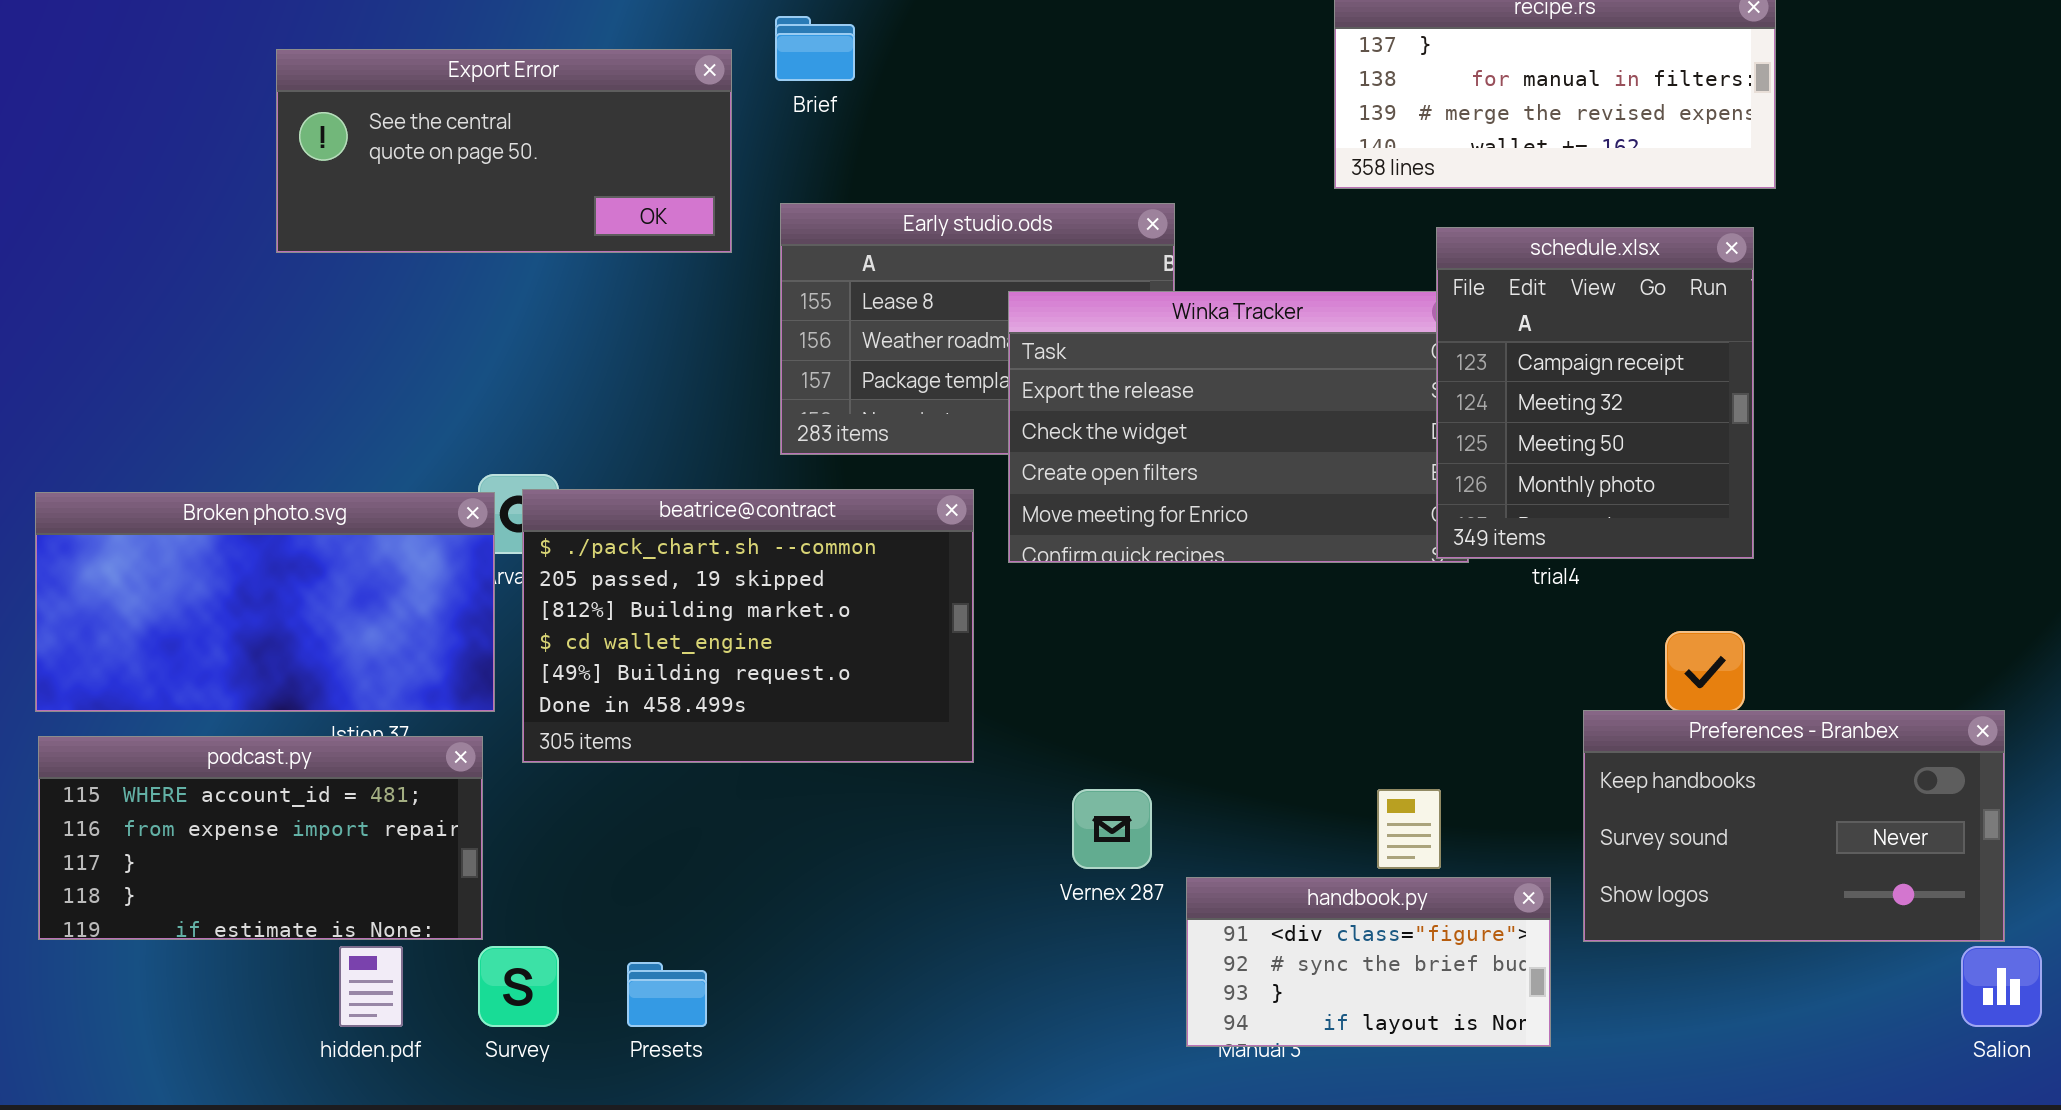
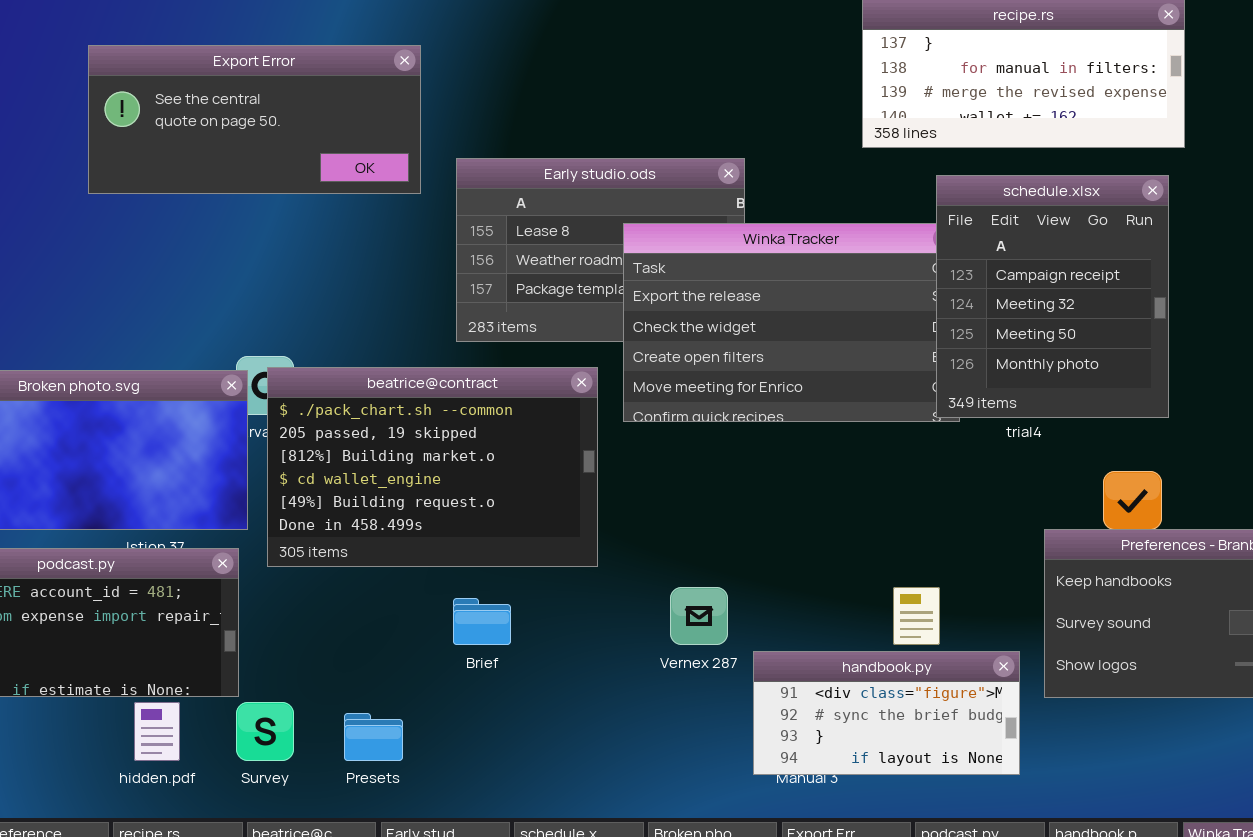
Brief: [775,16,855,81] -> [453,598,511,645], moved

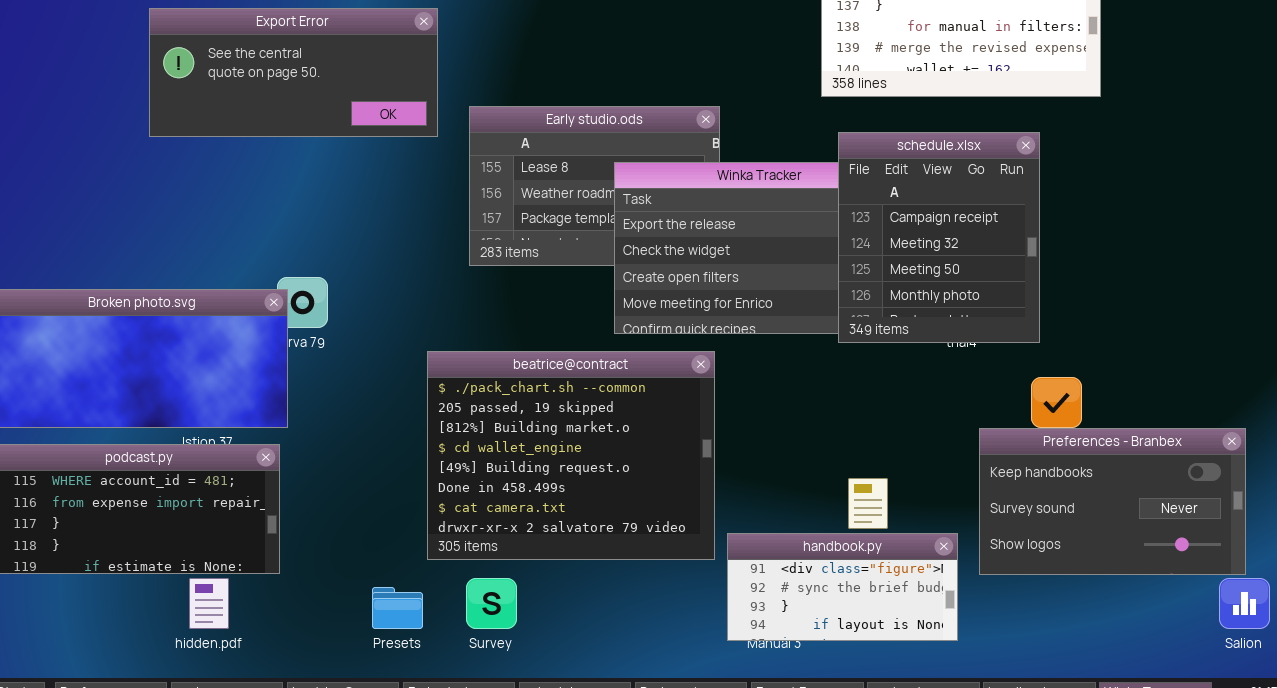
schedule.xlsx: [936,175,1169,418] -> [838,132,1040,343], moved
beatrice@contract: [267,367,598,567] -> [427,351,715,560], moved, resized
Survey: [236,702,294,761] -> [466,578,517,629], moved

